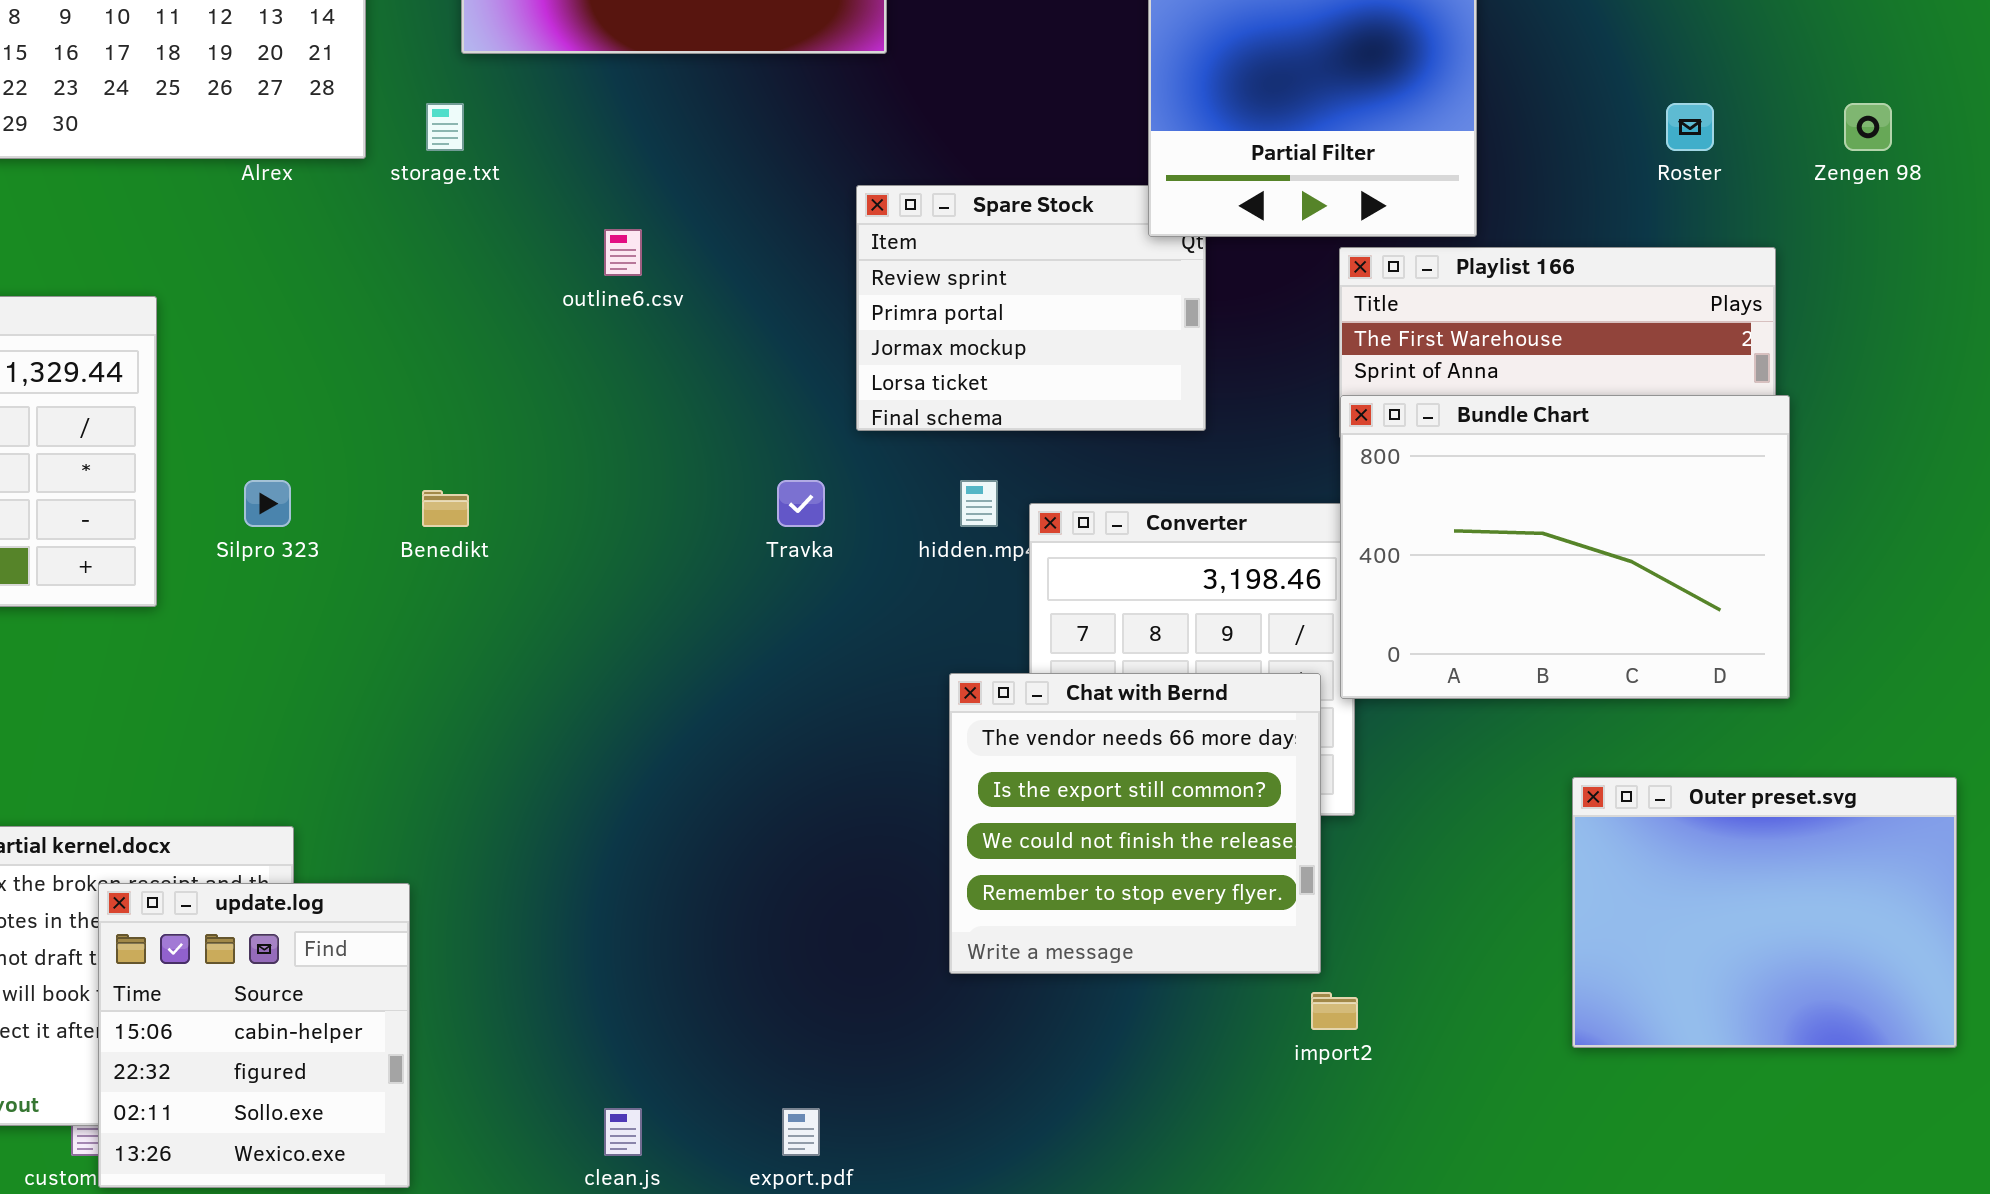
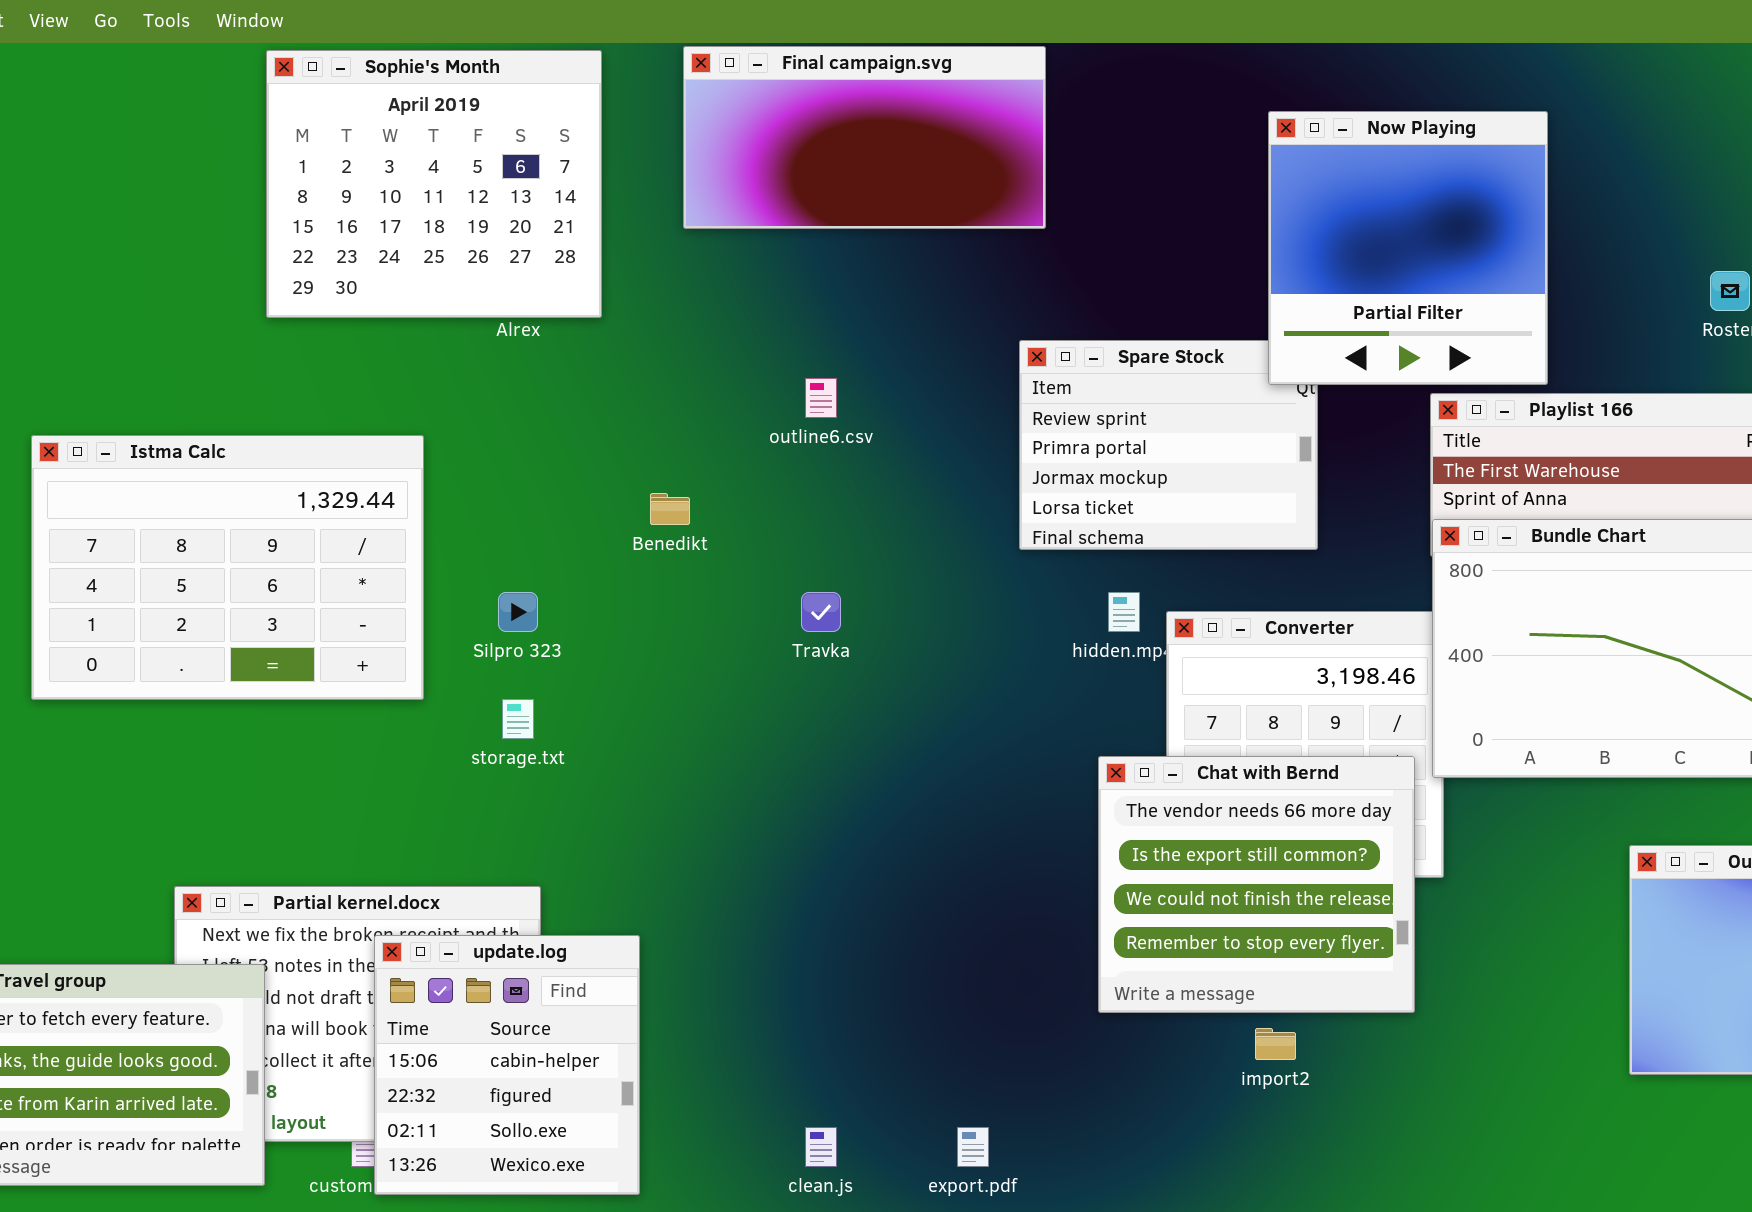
storage.txt: [426,103,464,151] -> [502,699,534,739], moved
Travka: [777,480,825,527] -> [801,592,841,632], moved
Benedikt: [422,490,469,527] -> [650,493,690,525], moved
import2: [1311,992,1358,1030] -> [1255,1028,1296,1060], moved

